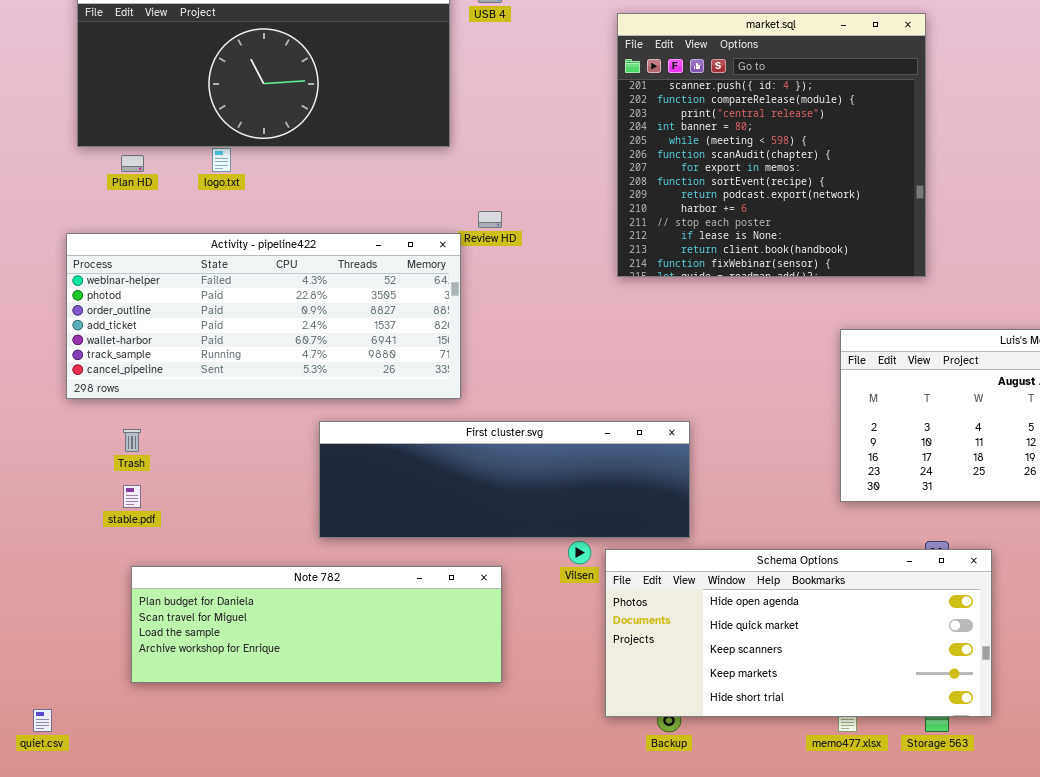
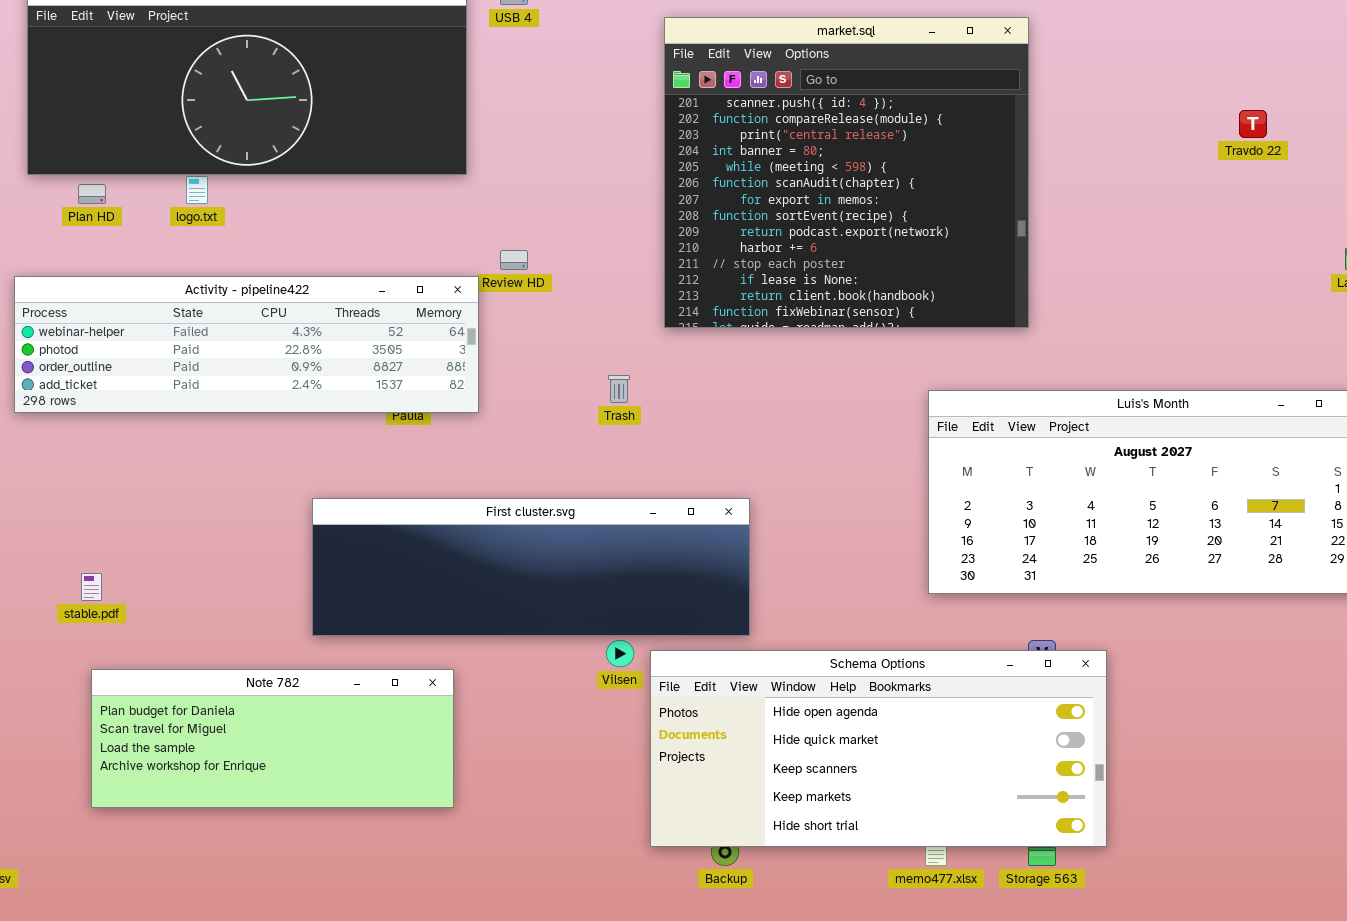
Activity - pipeline422: [66,233,461,399] -> [14,276,479,413], resized
Trash: [123,429,141,452] -> [608,375,630,403], moved
Note 782: [131,566,502,683] -> [91,669,454,808], resized

